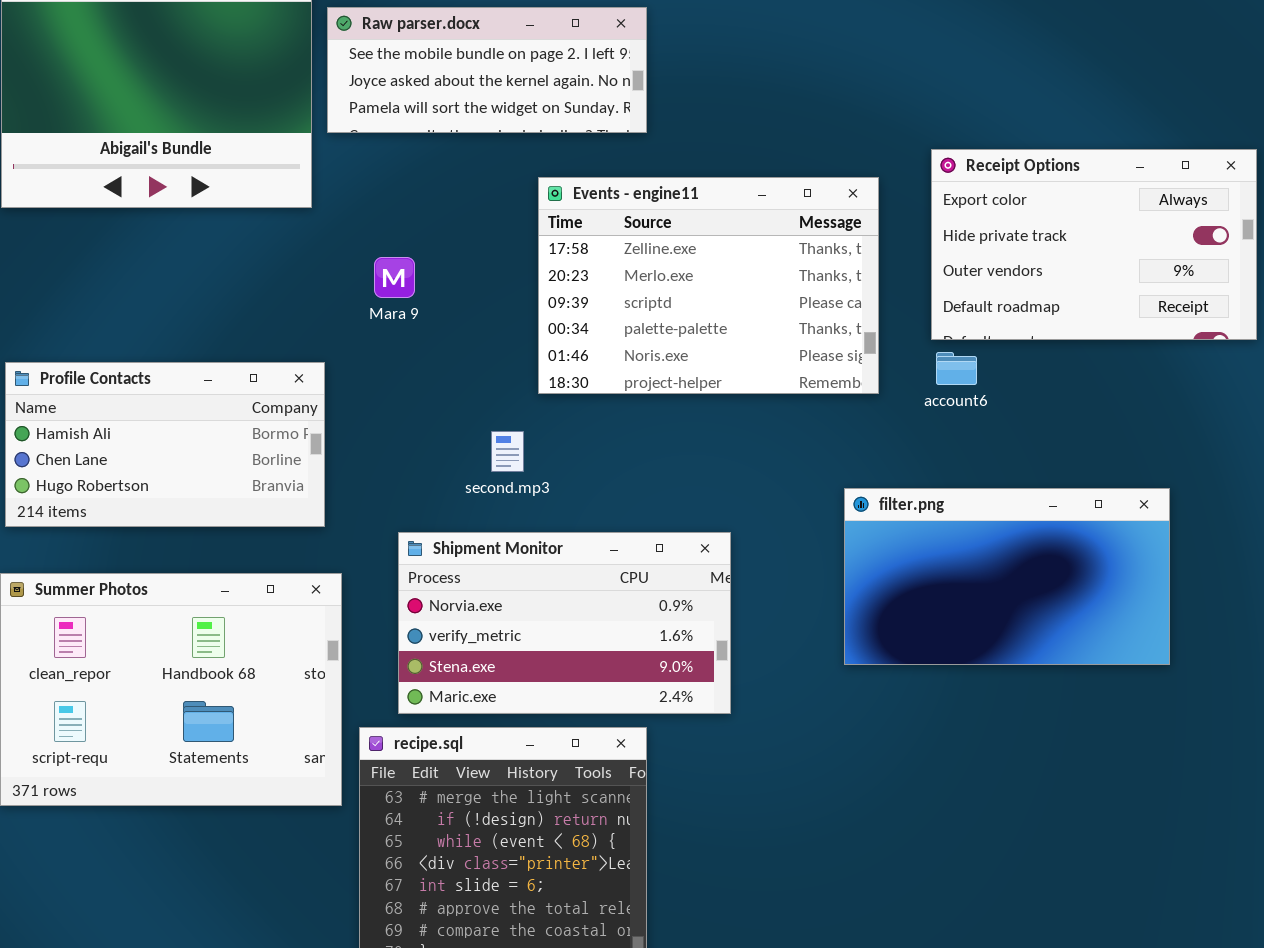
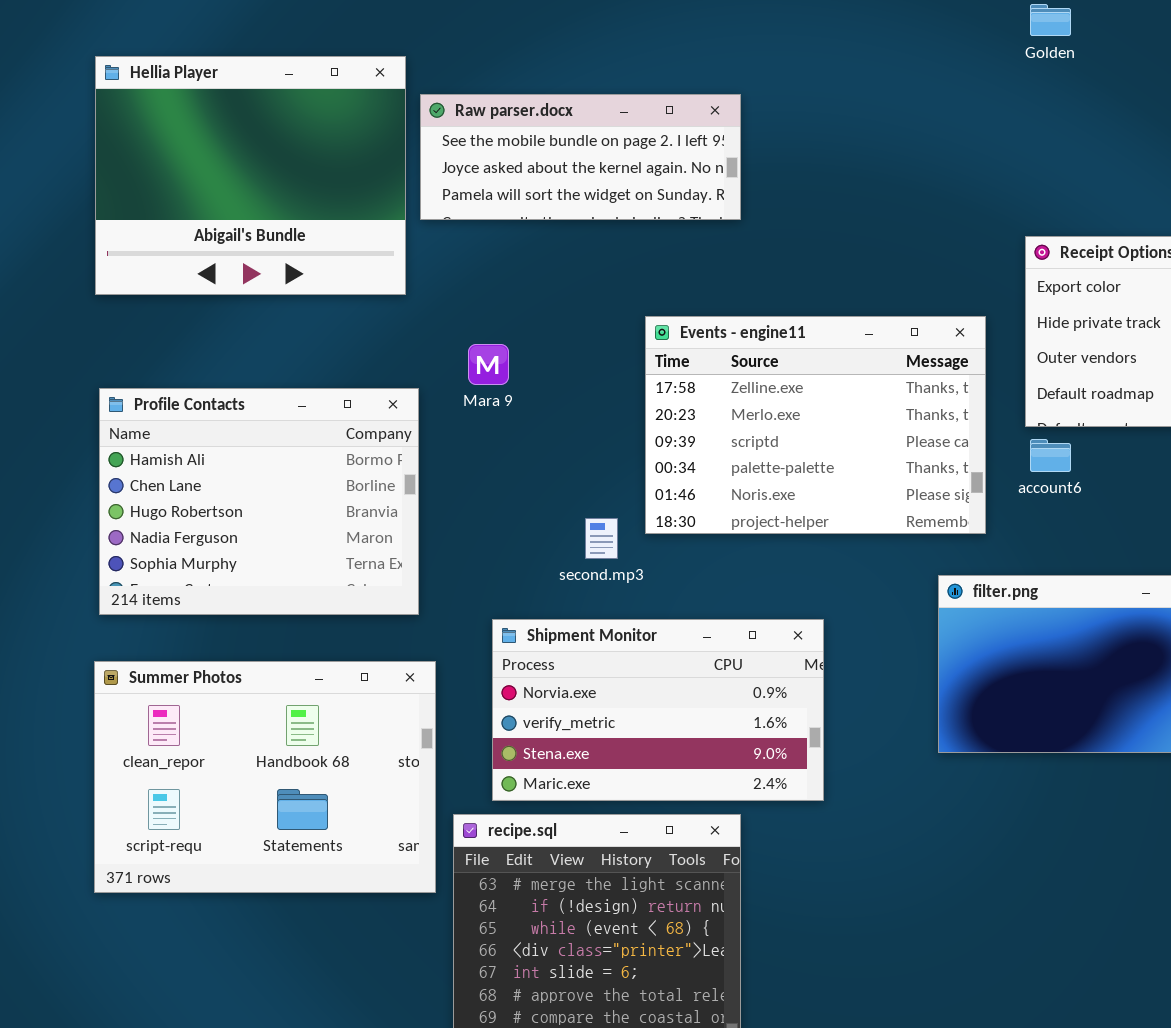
Events - engine11: [538,177,879,394] -> [645,316,986,534], moved
Profile Contacts: [5,362,325,527] -> [99,388,419,615], resized

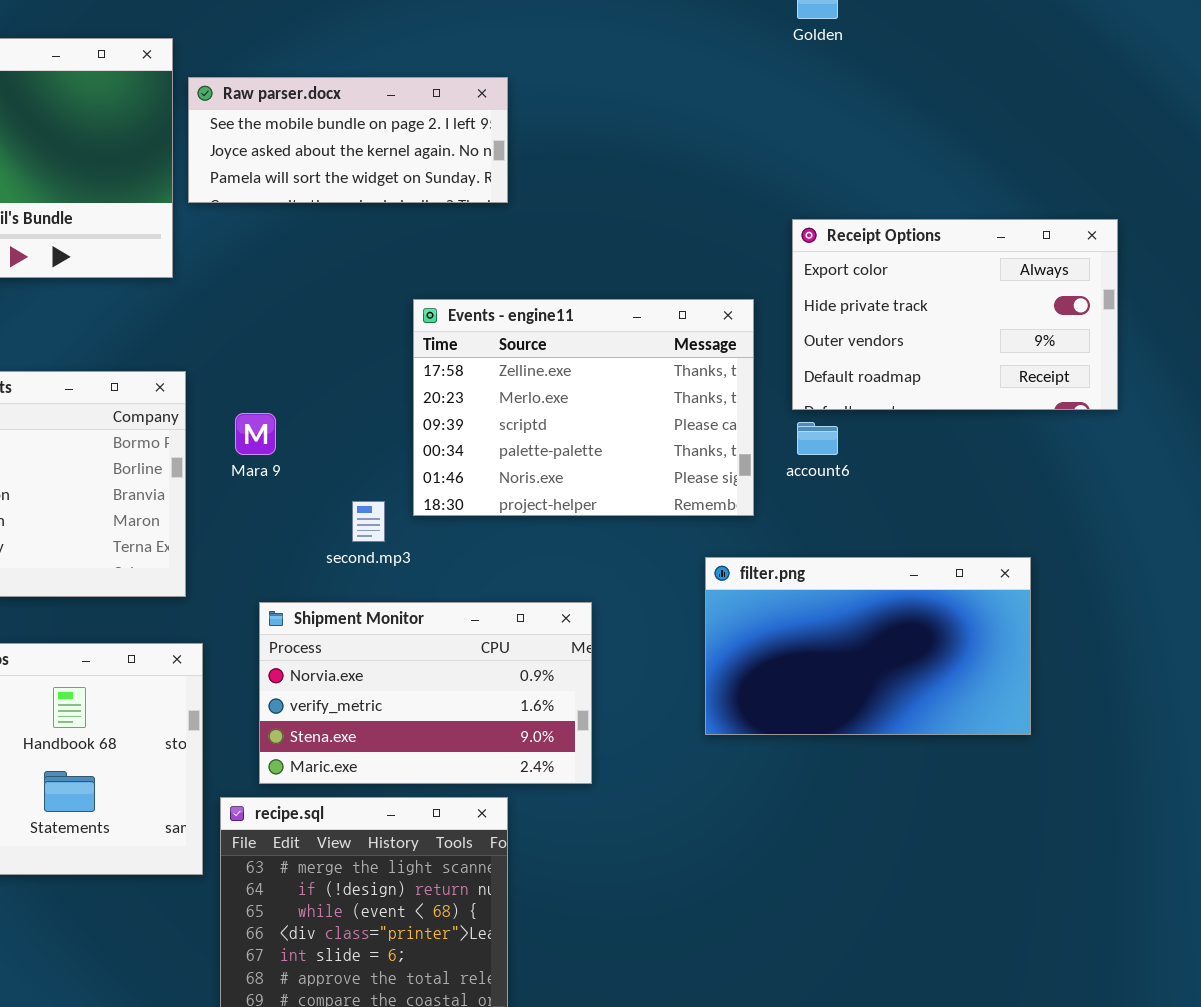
Mara 9: [468,344,509,385] -> [235,413,276,455], moved

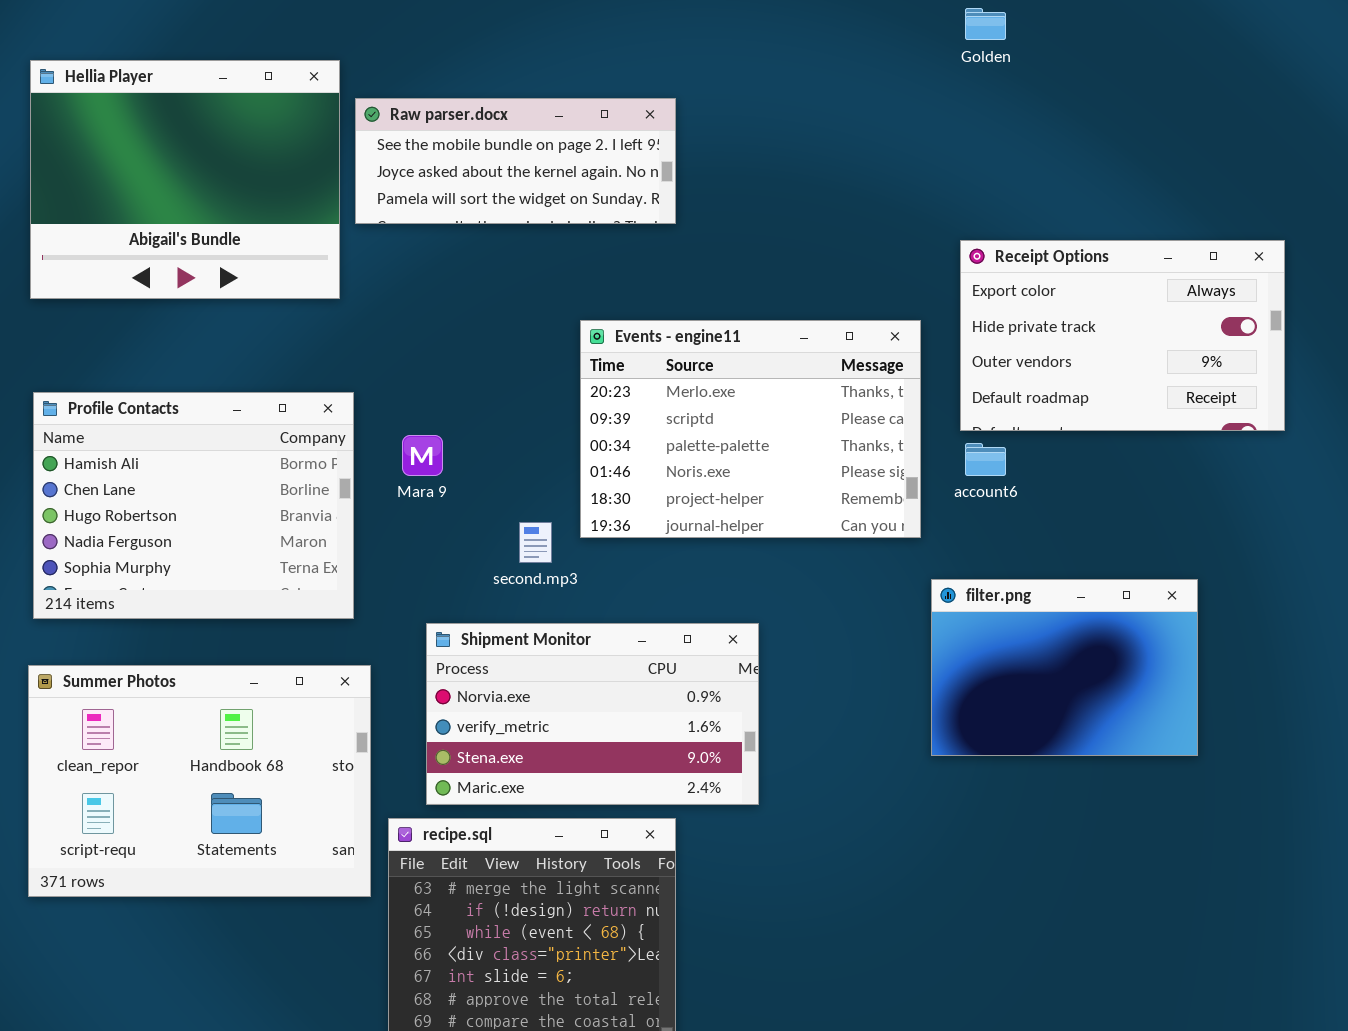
Events - engine11: [413,299,754,516] -> [580,320,921,538], scrolled down 1 row
filter.png: [705,557,1031,735] -> [931,579,1198,756], resized

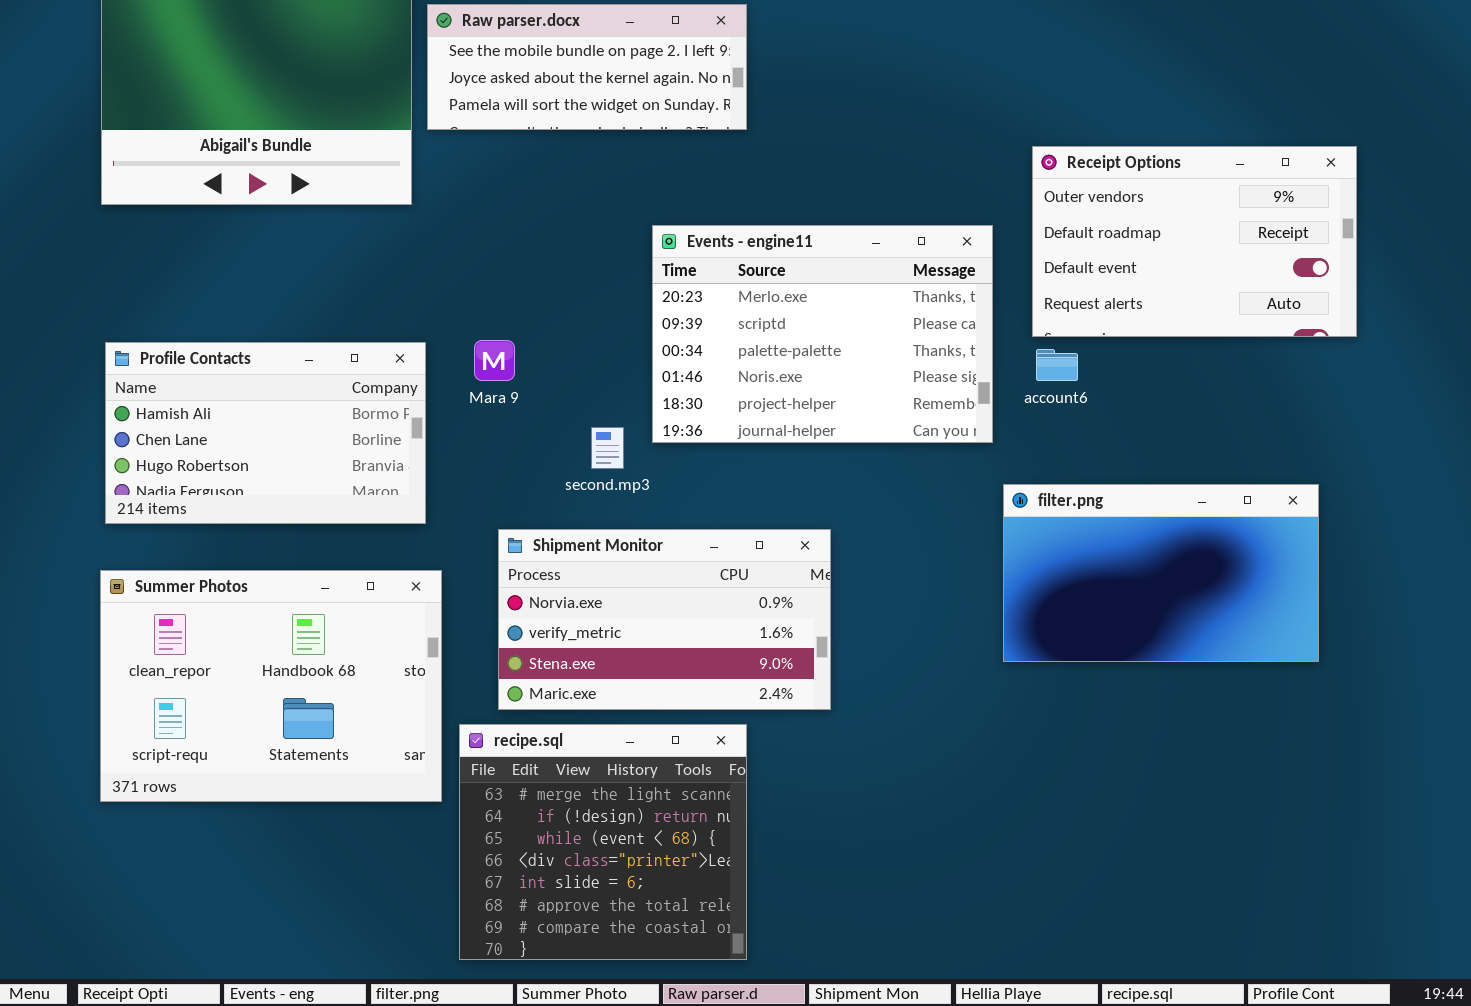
Receipt Options: [960,240,1285,431] -> [1032,146,1357,337], scrolled down 2 rows
Profile Contacts: [33,392,354,619] -> [105,342,426,524], resized
filter.png: [931,579,1198,756] -> [1003,484,1319,662], resized

